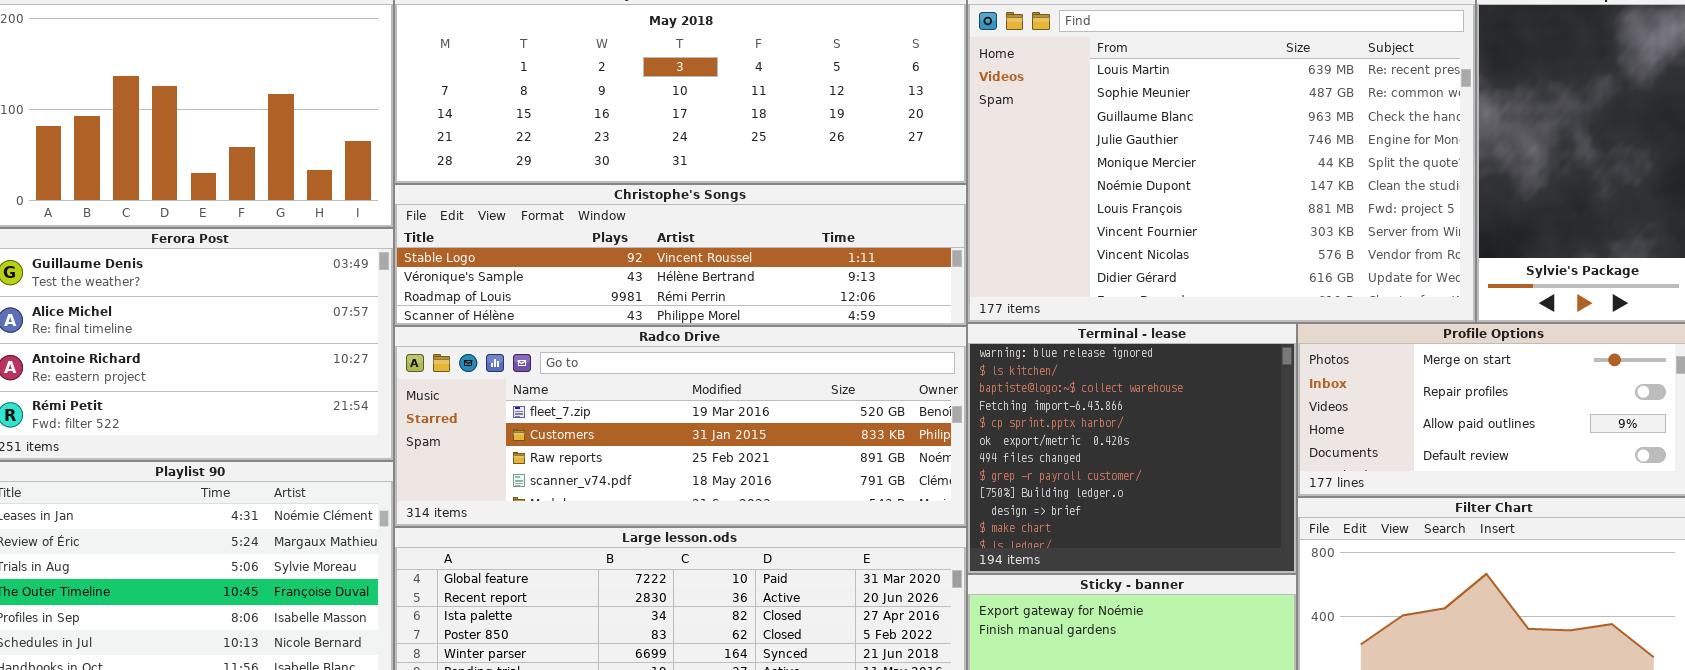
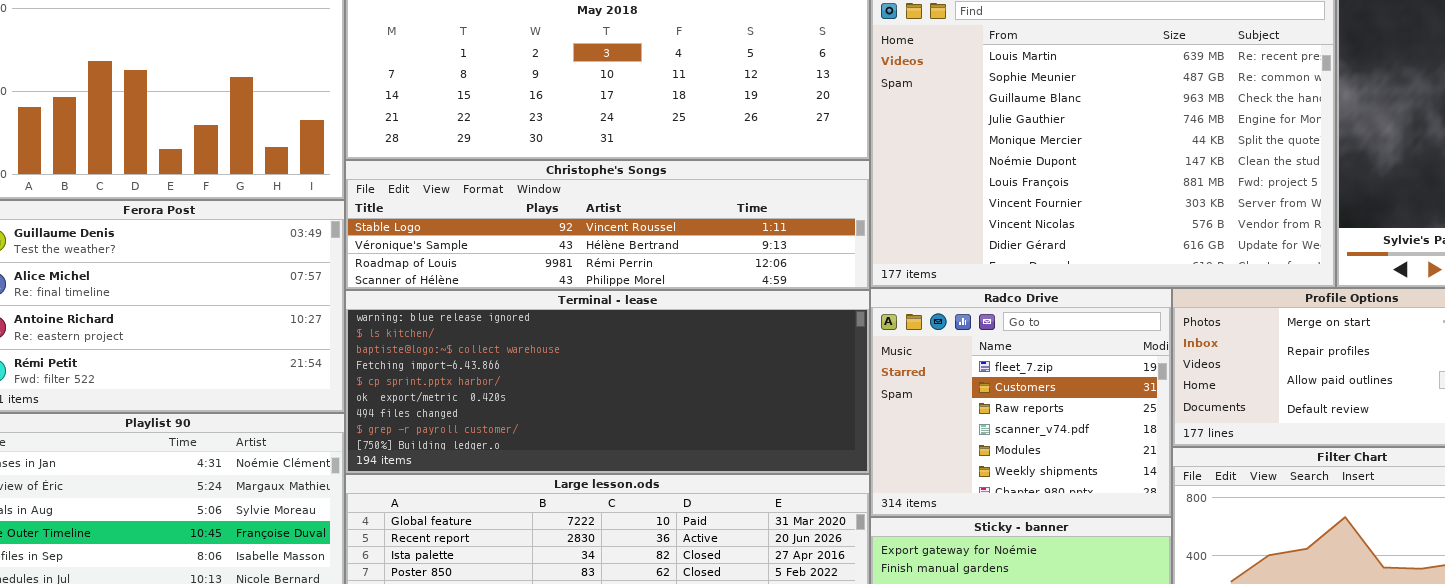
Terminal - lease: [967,323,1297,574] -> [345,290,870,474], moved, resized
Radco Drive: [394,326,967,527] -> [870,288,1172,517], moved, resized

